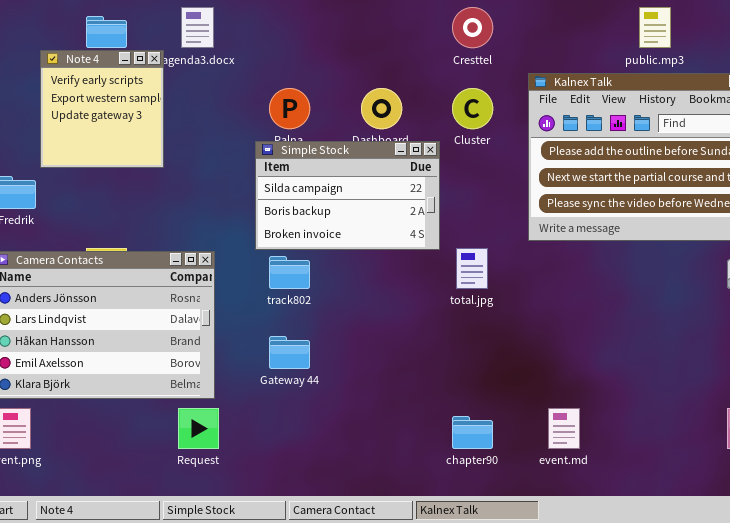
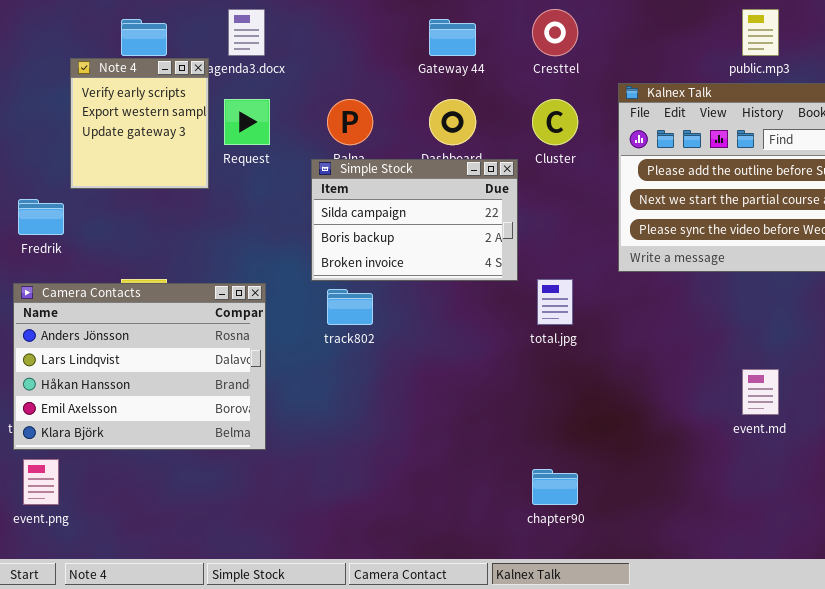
Gateway 44: [269,336,310,369] -> [429,19,476,56], moved
Request: [178,408,219,449] -> [224,99,270,145], moved
event.md: [548,408,580,449] -> [742,369,779,415], moved

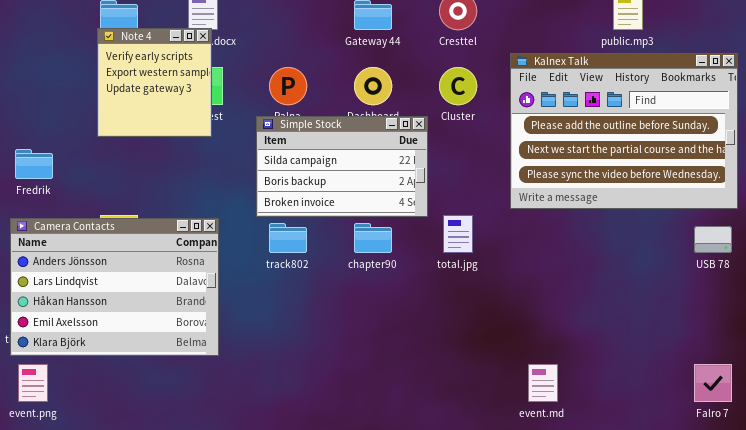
Note 4: [70,58,209,189] -> [97,28,212,137], moved
event.md: [742,369,779,415] -> [528,364,558,402], moved
chapter90: [532,469,578,505] -> [354,223,392,253], moved

